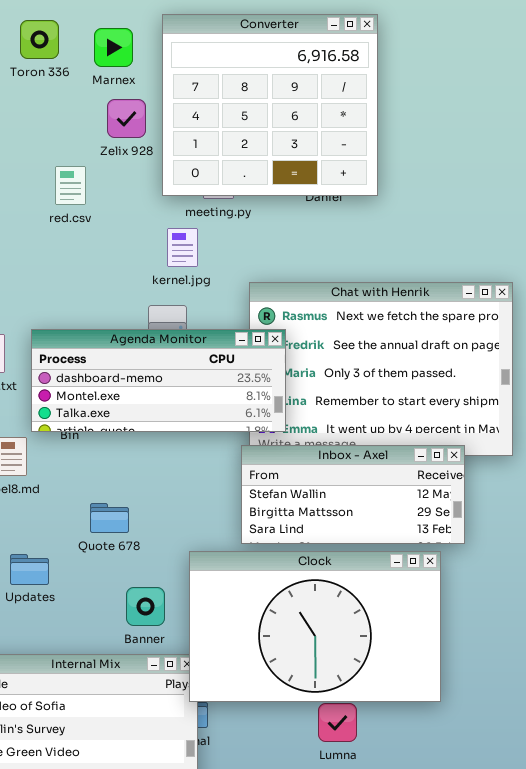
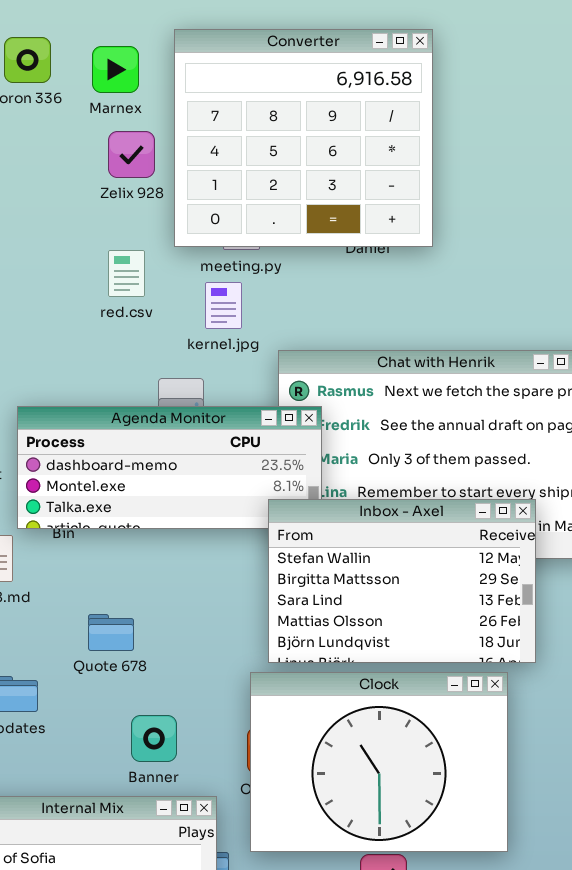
red.csv: [55,166,86,205] -> [108,250,145,297], moved
kernel.jpg: [167,228,198,267] -> [205,282,242,329], moved
Inbox - Axel: [241,445,465,544] -> [268,499,536,663], resized
Clock: [189,551,441,702] -> [250,672,508,852], resized

